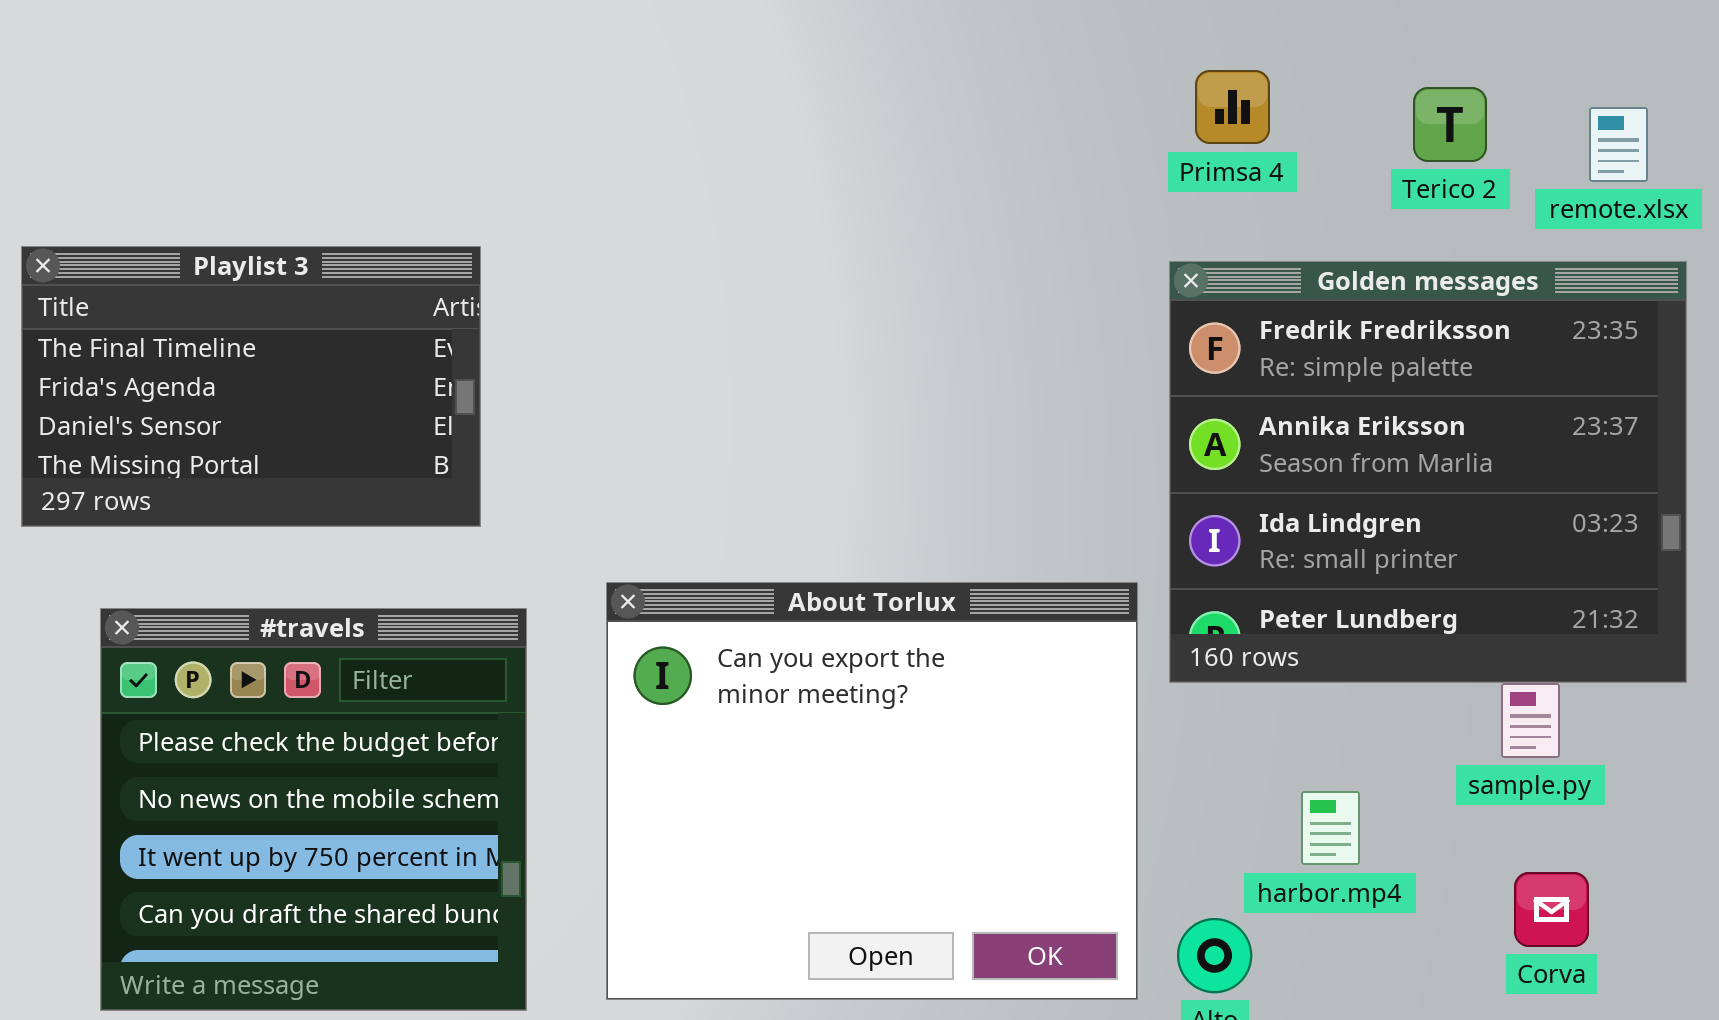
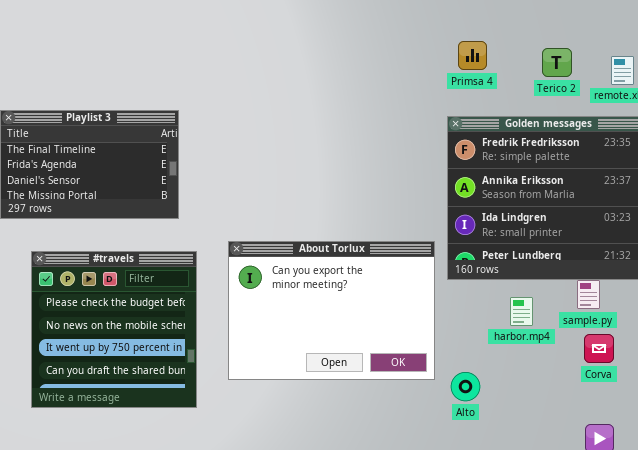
About Torlux: [606,582,1138,1000] -> [228,241,435,380], resized
harbor.mp4: [1301,791,1360,865] -> [510,297,533,326], moved
Corva: [1514,872,1589,947] -> [584,334,614,363], moved

